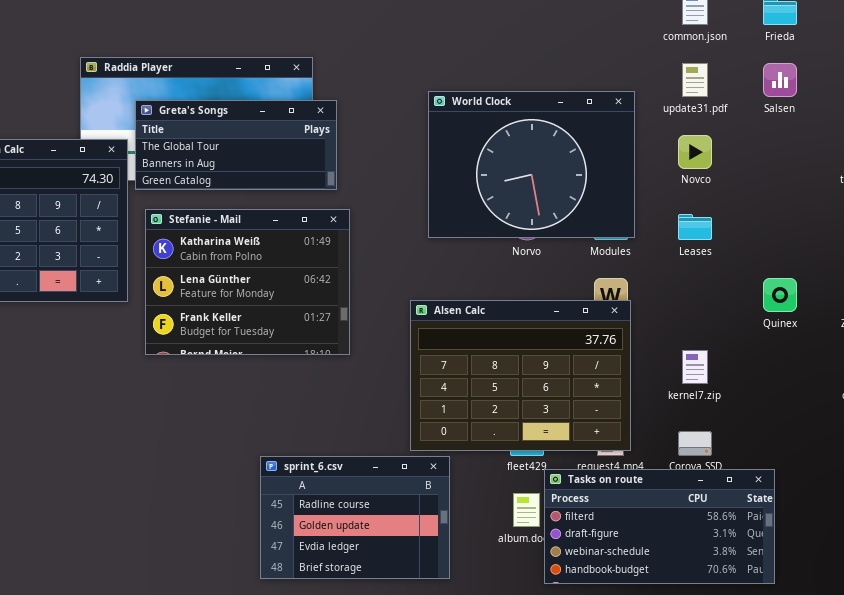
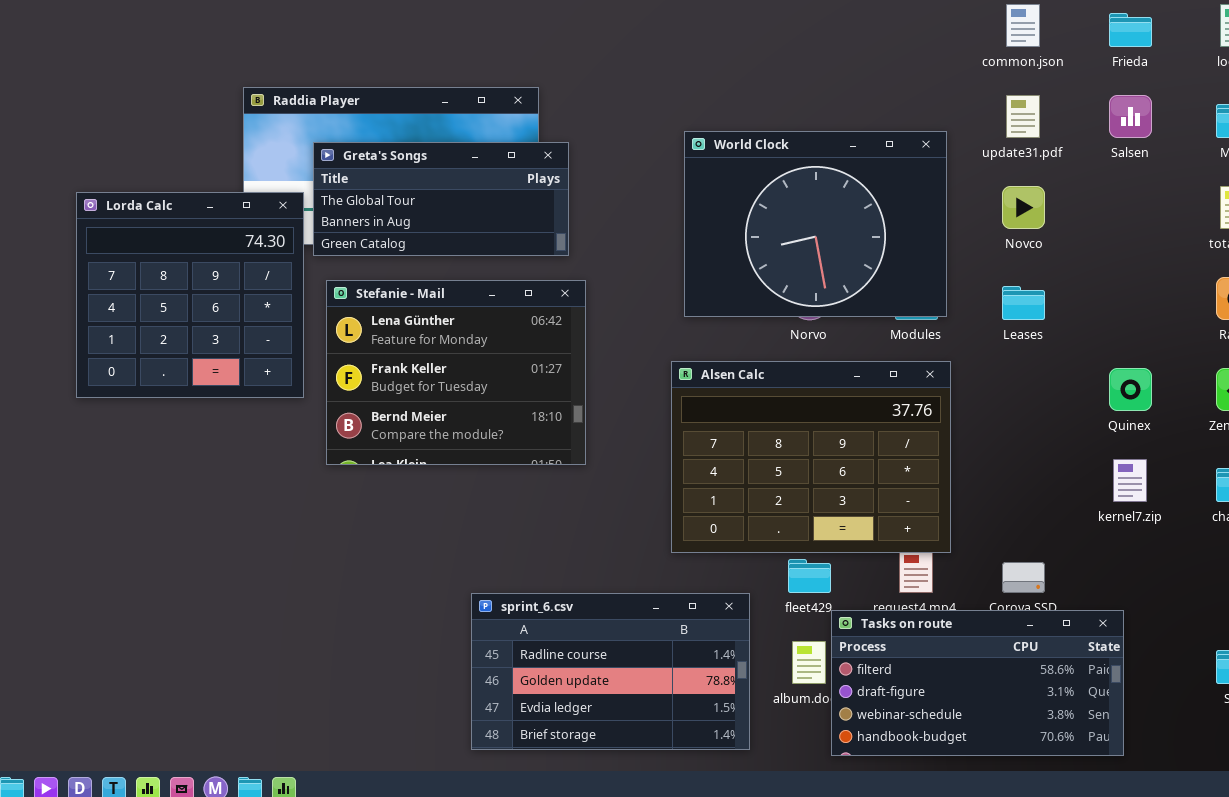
Stefanie - Mail: [145,209,350,355] -> [326,280,586,465], scrolled down 1 row
Alsen Calc: [410,300,631,451] -> [671,361,951,553], moved
kernel7.zip: [682,350,708,384] -> [1113,459,1147,502], moved
sprint_6.csv: [260,456,450,579] -> [471,593,750,750], resized

